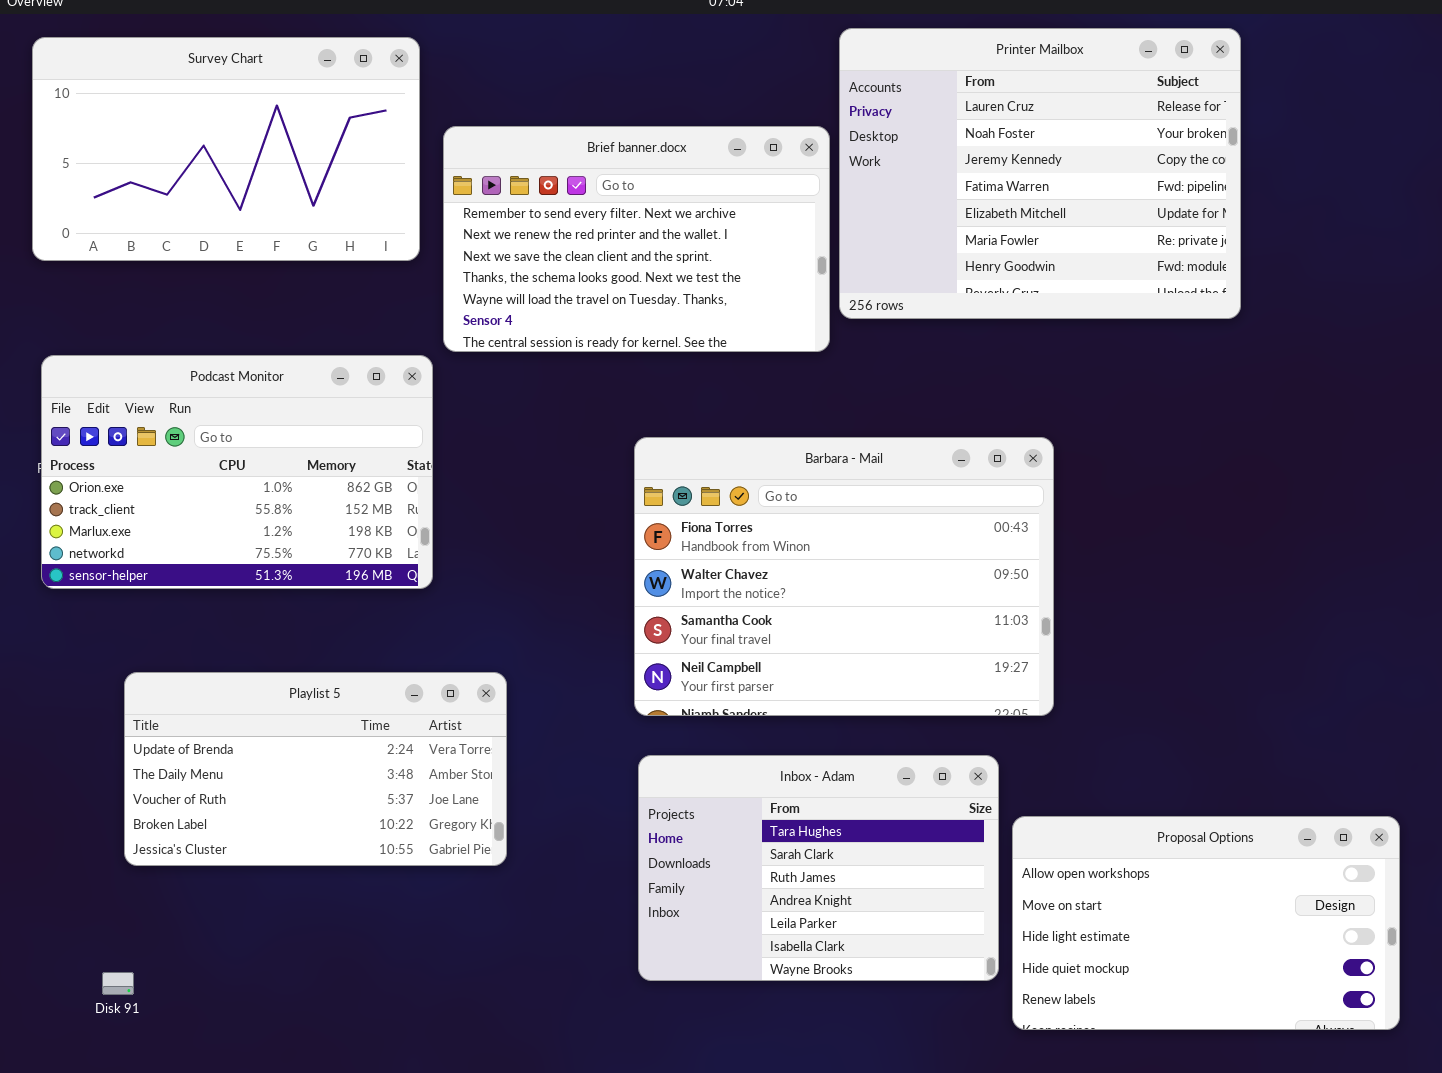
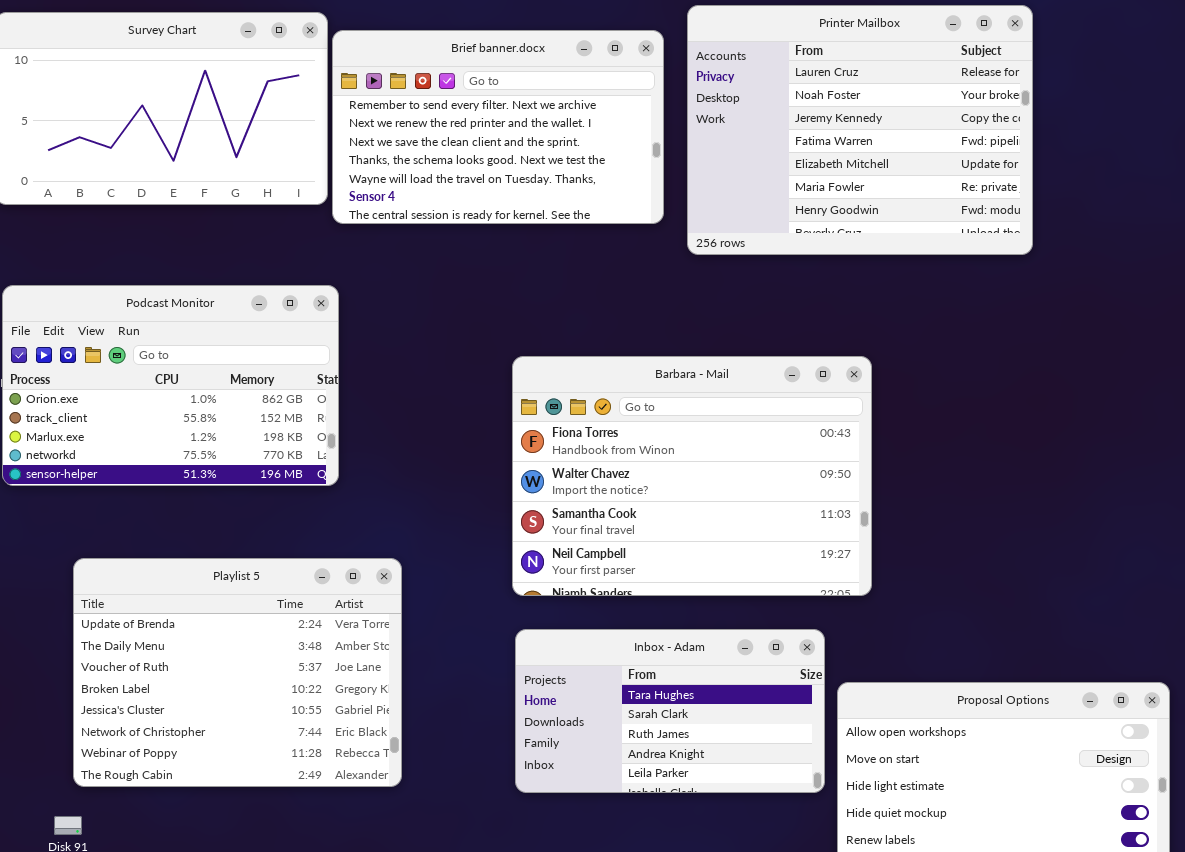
Brief banner.docx: [443,126,830,352] -> [332,30,664,224], moved
Playlist 5: [124,672,507,866] -> [73,558,402,787], resized
Inbox - Adam: [638,755,999,981] -> [515,629,825,793], resized

